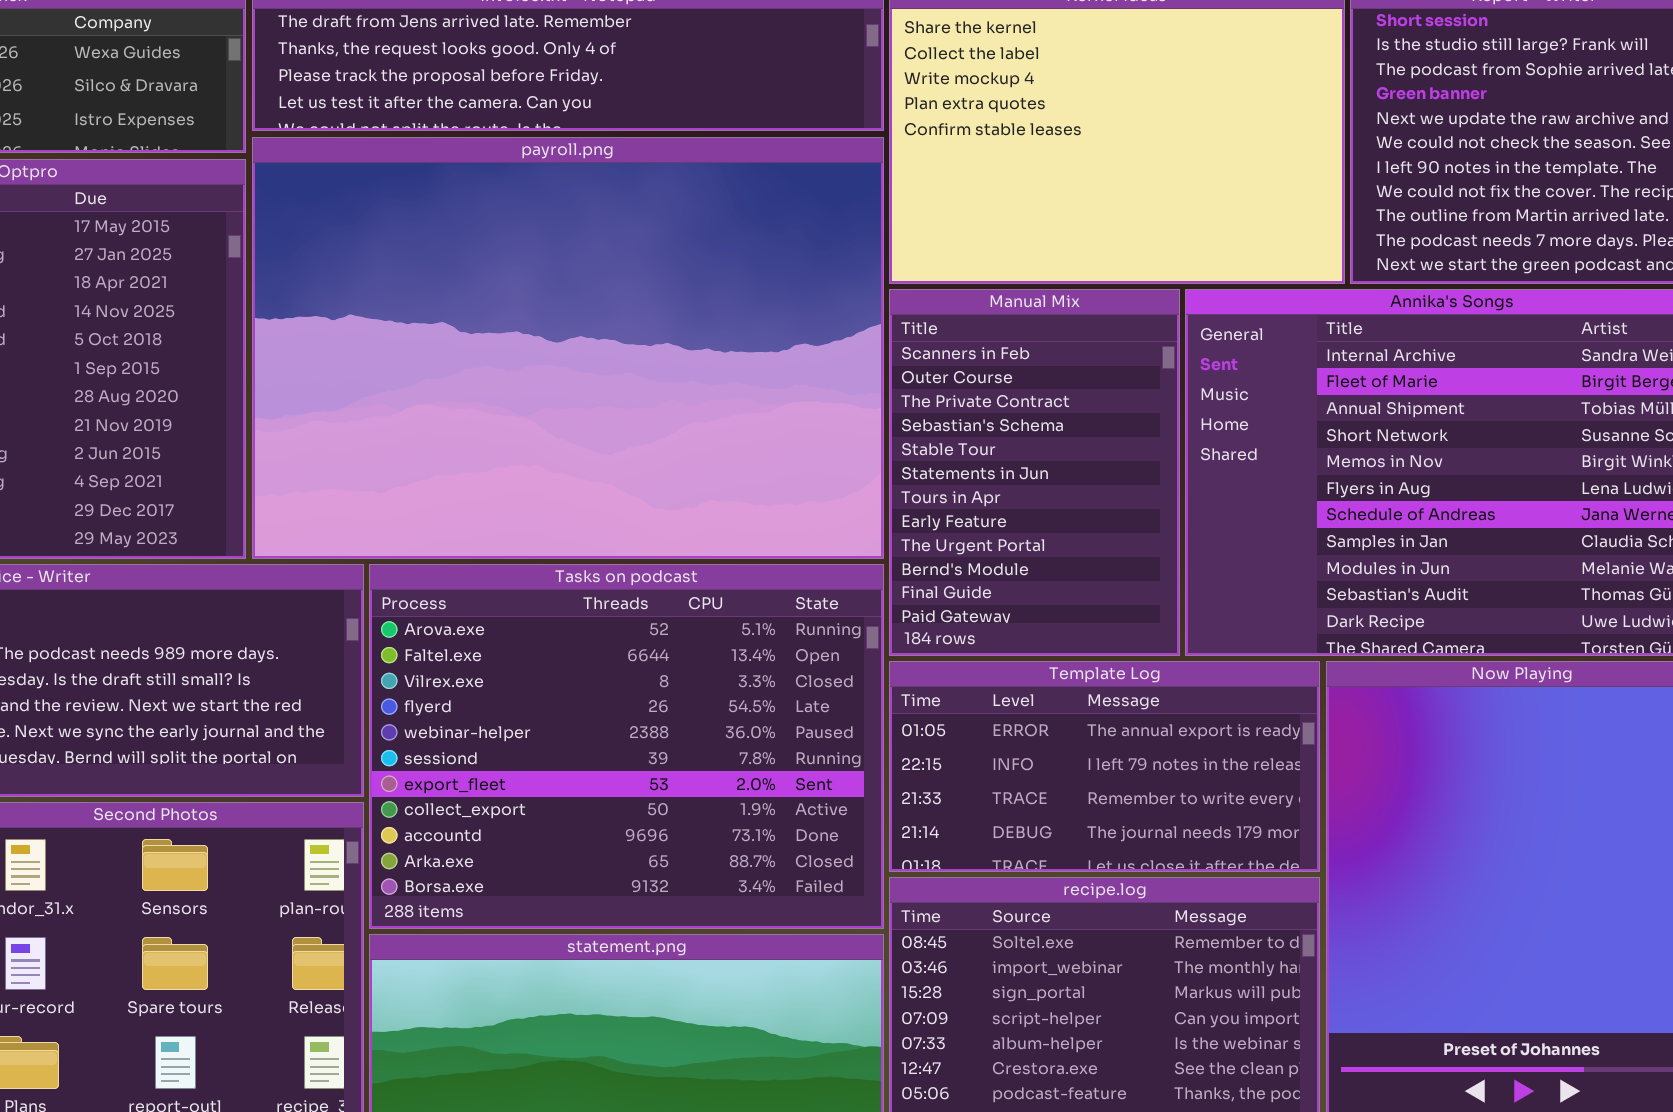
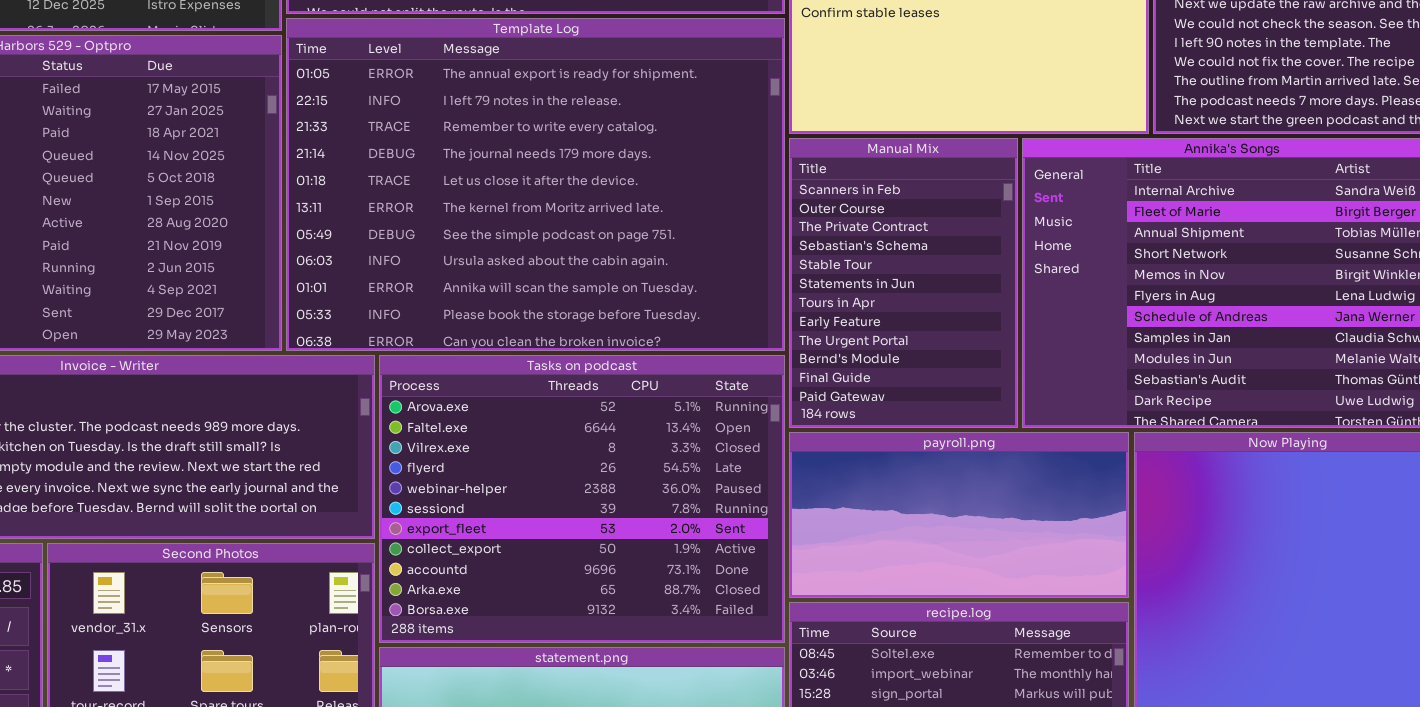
payroll.png: [252,137,884,559] -> [789,432,1129,598], moved, resized
Template Log: [889,661,1320,872] -> [286,18,785,351], moved, resized

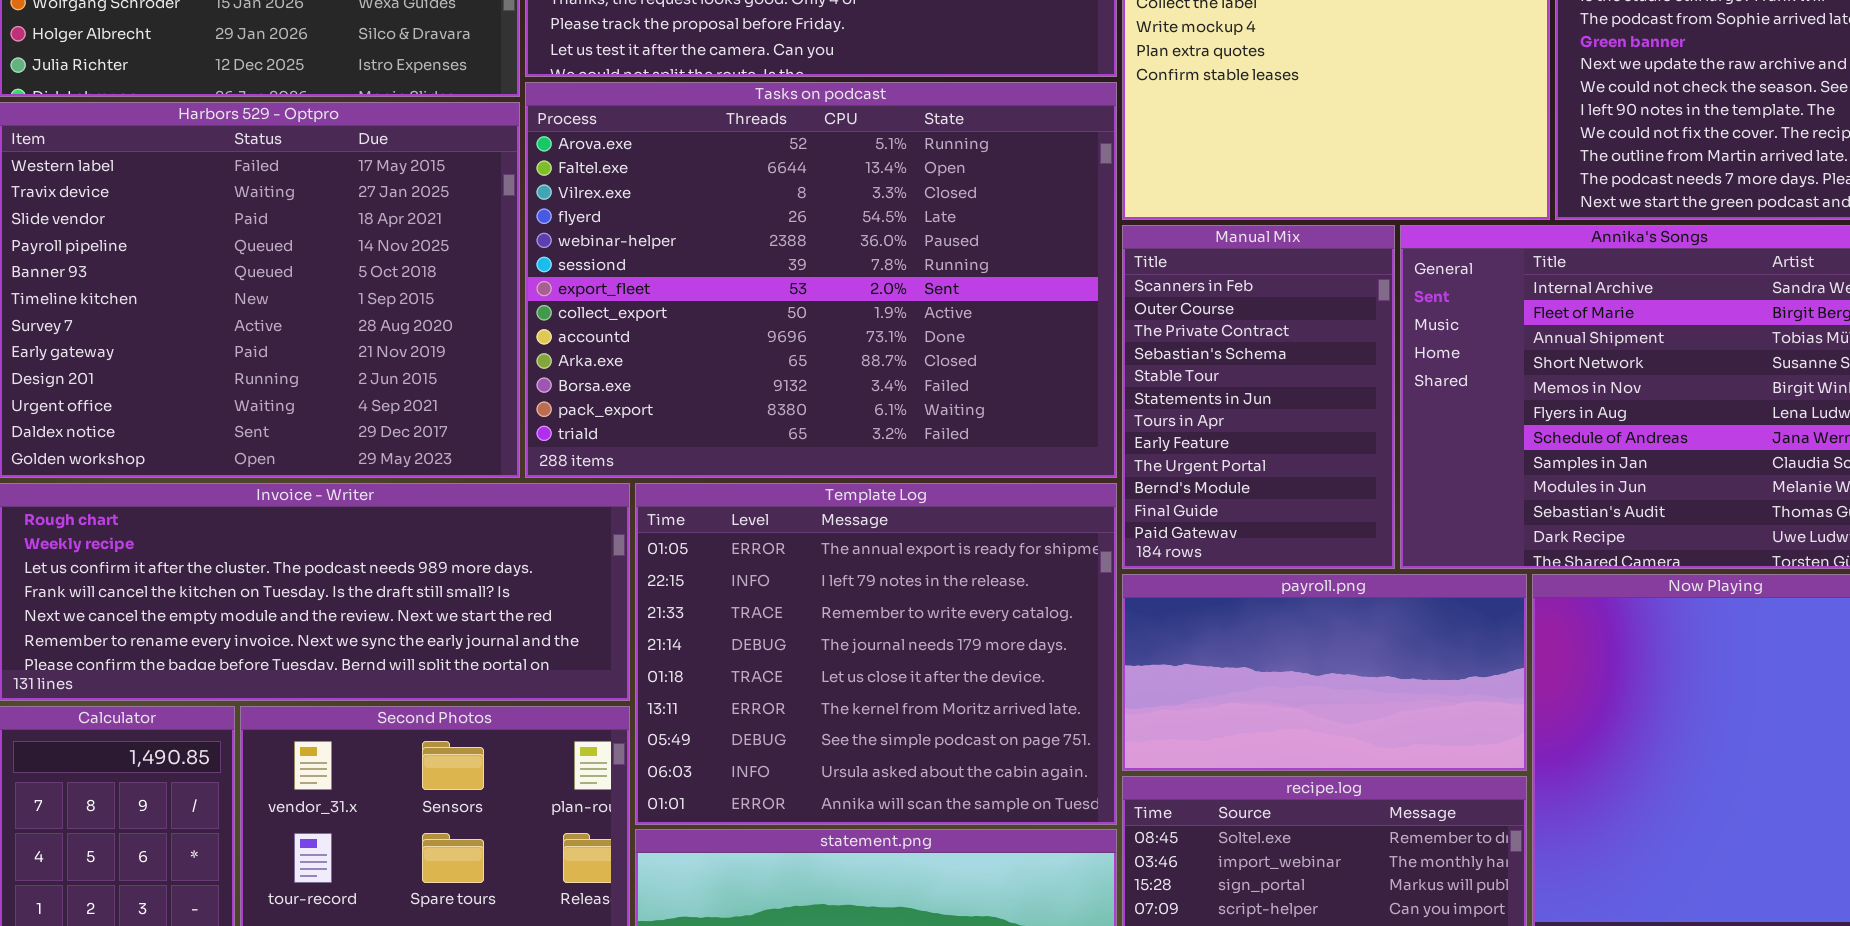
Template Log: [286,18,785,351] -> [635,483,1117,825], moved, resized
Tasks on podcast: [379,355,785,643] -> [525,82,1117,478], moved, resized

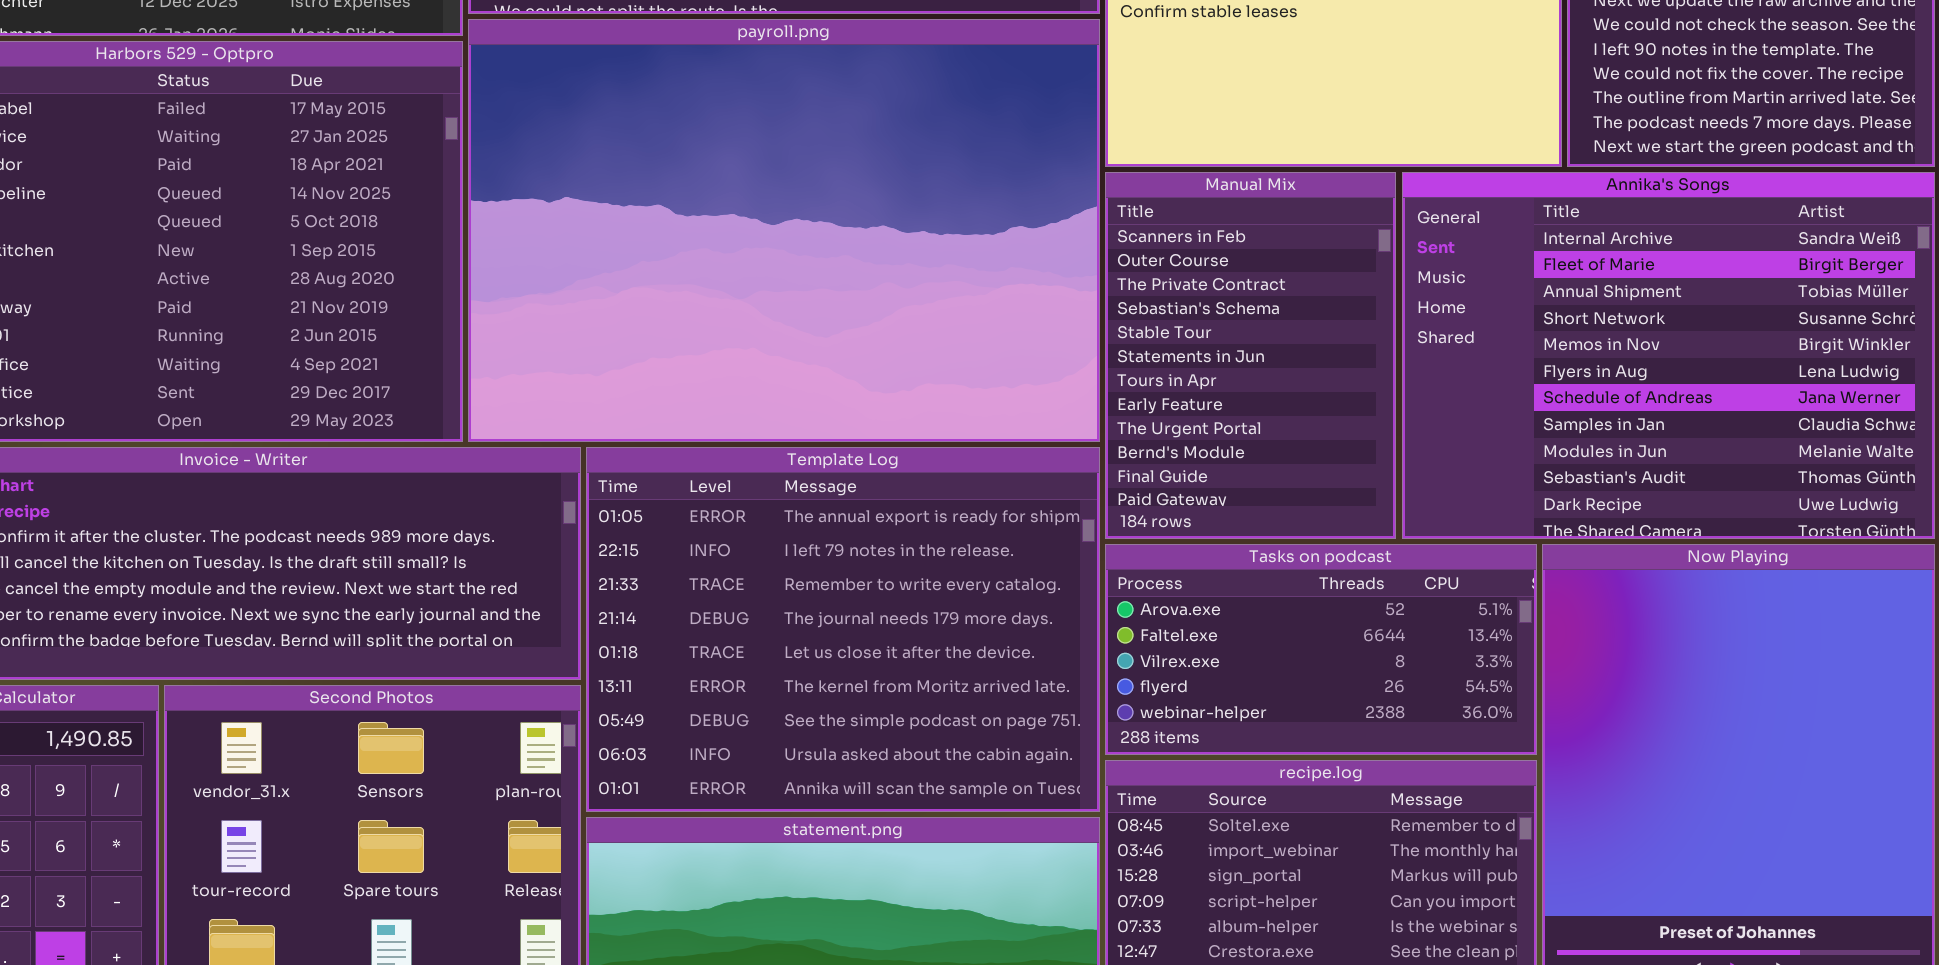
Tasks on podcast: [525,82,1117,478] -> [1105,544,1537,755], moved, resized
payroll.png: [1122,574,1527,771] -> [468,19,1100,442], moved, resized

